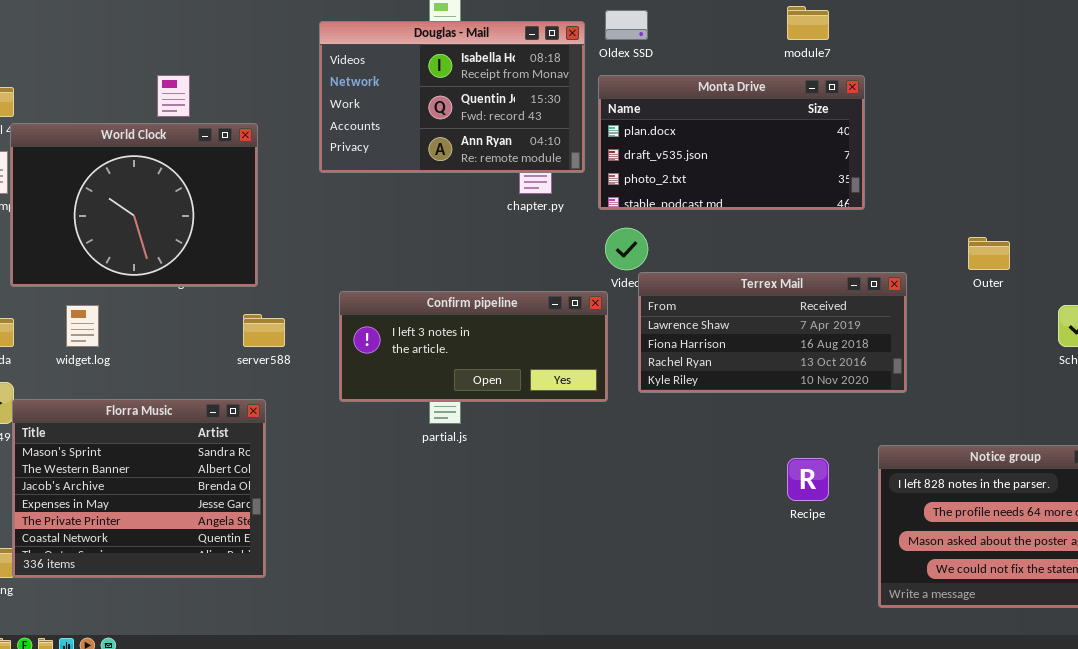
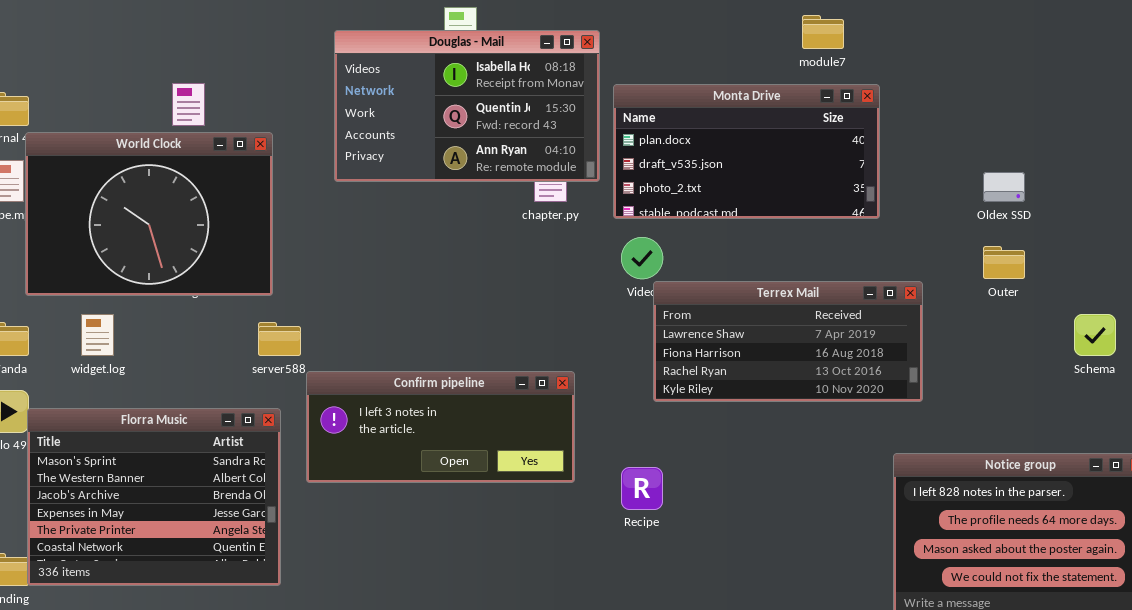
Oldex SSD: [605,10,648,40] -> [983,172,1025,202], moved
Confirm pipeline: [339,291,608,402] -> [306,371,575,483], moved
Recipe: [787,458,829,501] -> [621,467,663,510], moved

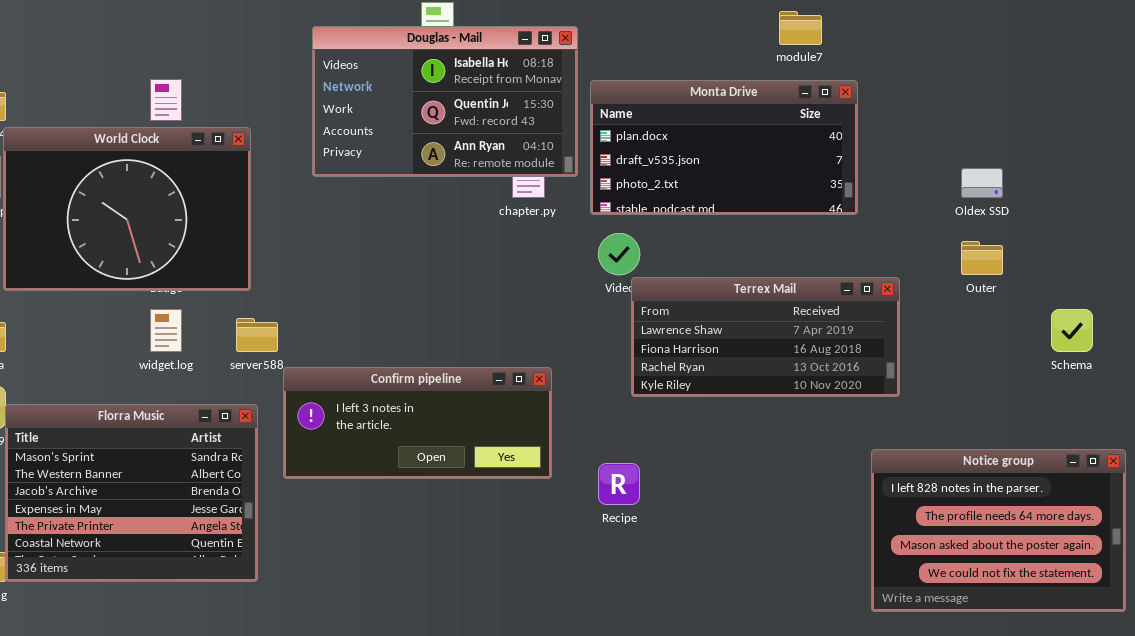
widget.log: [81,314,114,356] -> [150,309,182,352], moved

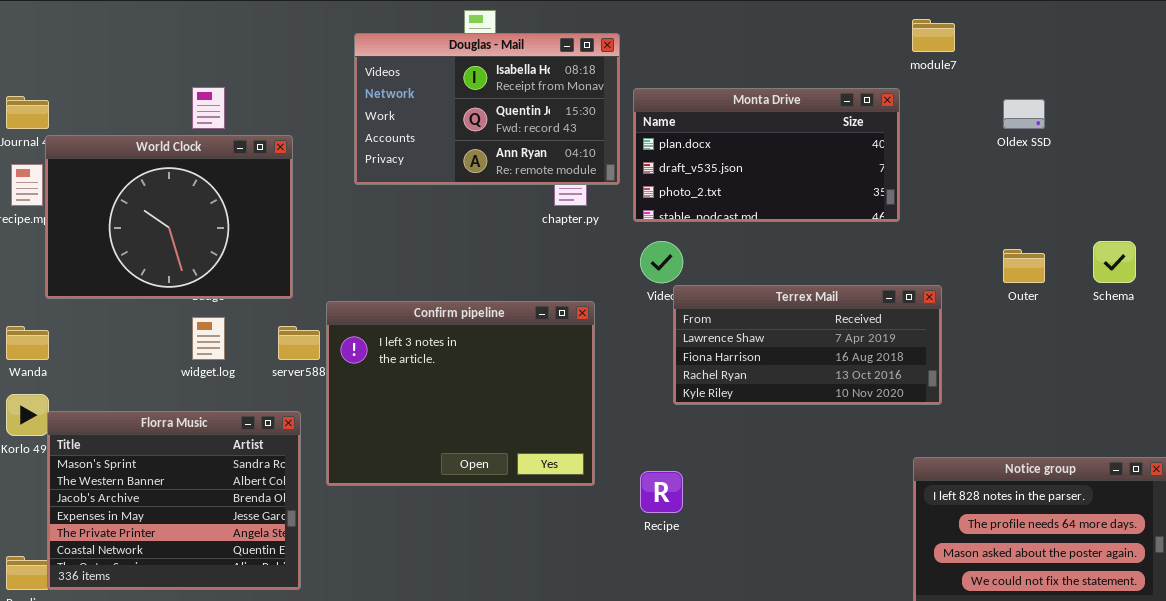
module7: [779,11,822,45] -> [912,19,955,52], moved
Oldex SSD: [961,168,1003,198] -> [1003,99,1045,129], moved
Schema: [1051,309,1093,352] -> [1093,241,1136,283], moved
Confirm pipeline: [283,367,552,479] -> [326,301,595,486], resized

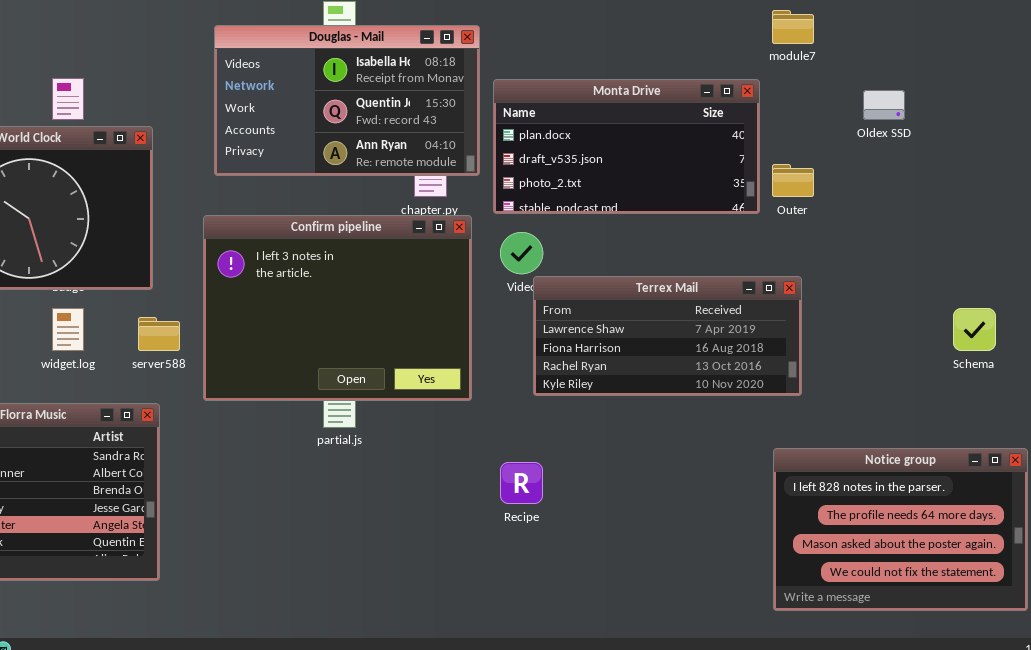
Schema: [1093,241,1136,283] -> [953,308,996,351], moved
Outer: [1003,249,1045,283] -> [772,164,814,197], moved
Confirm pipeline: [326,301,595,486] -> [203,215,472,401], moved

